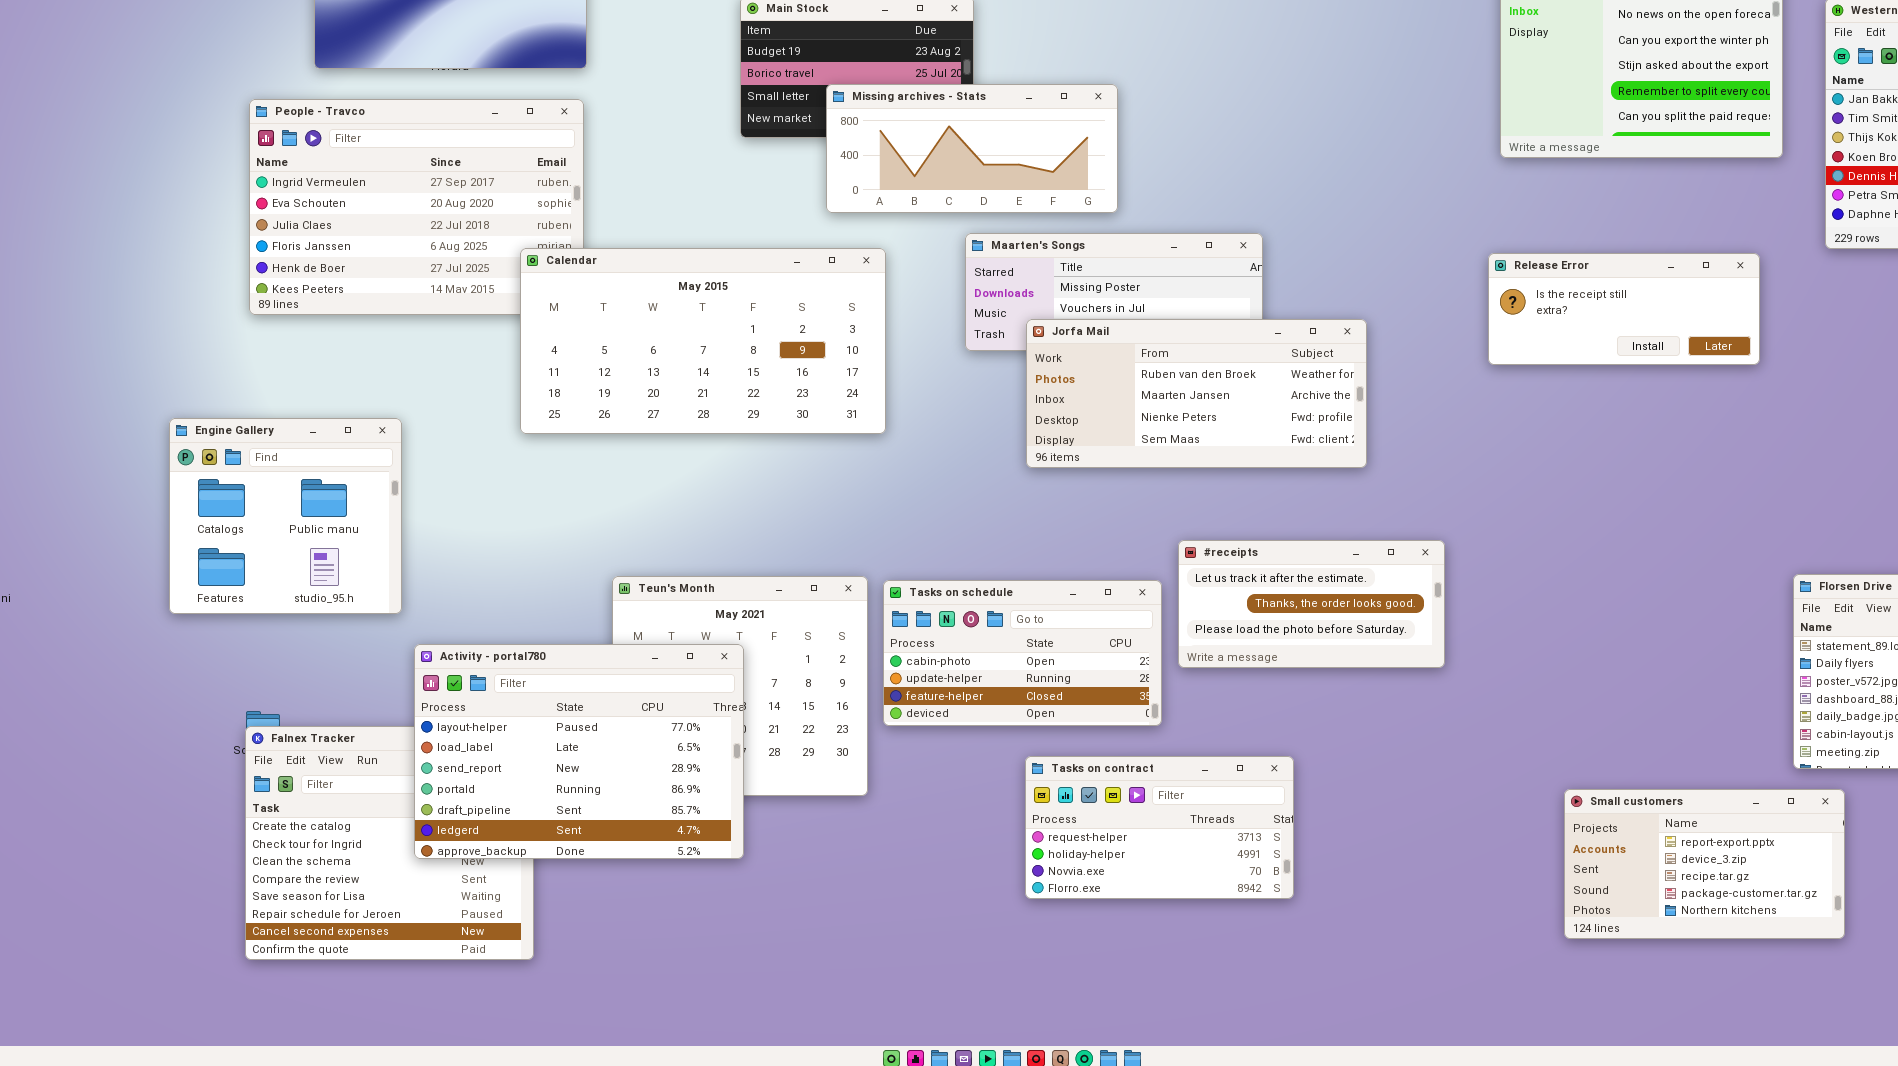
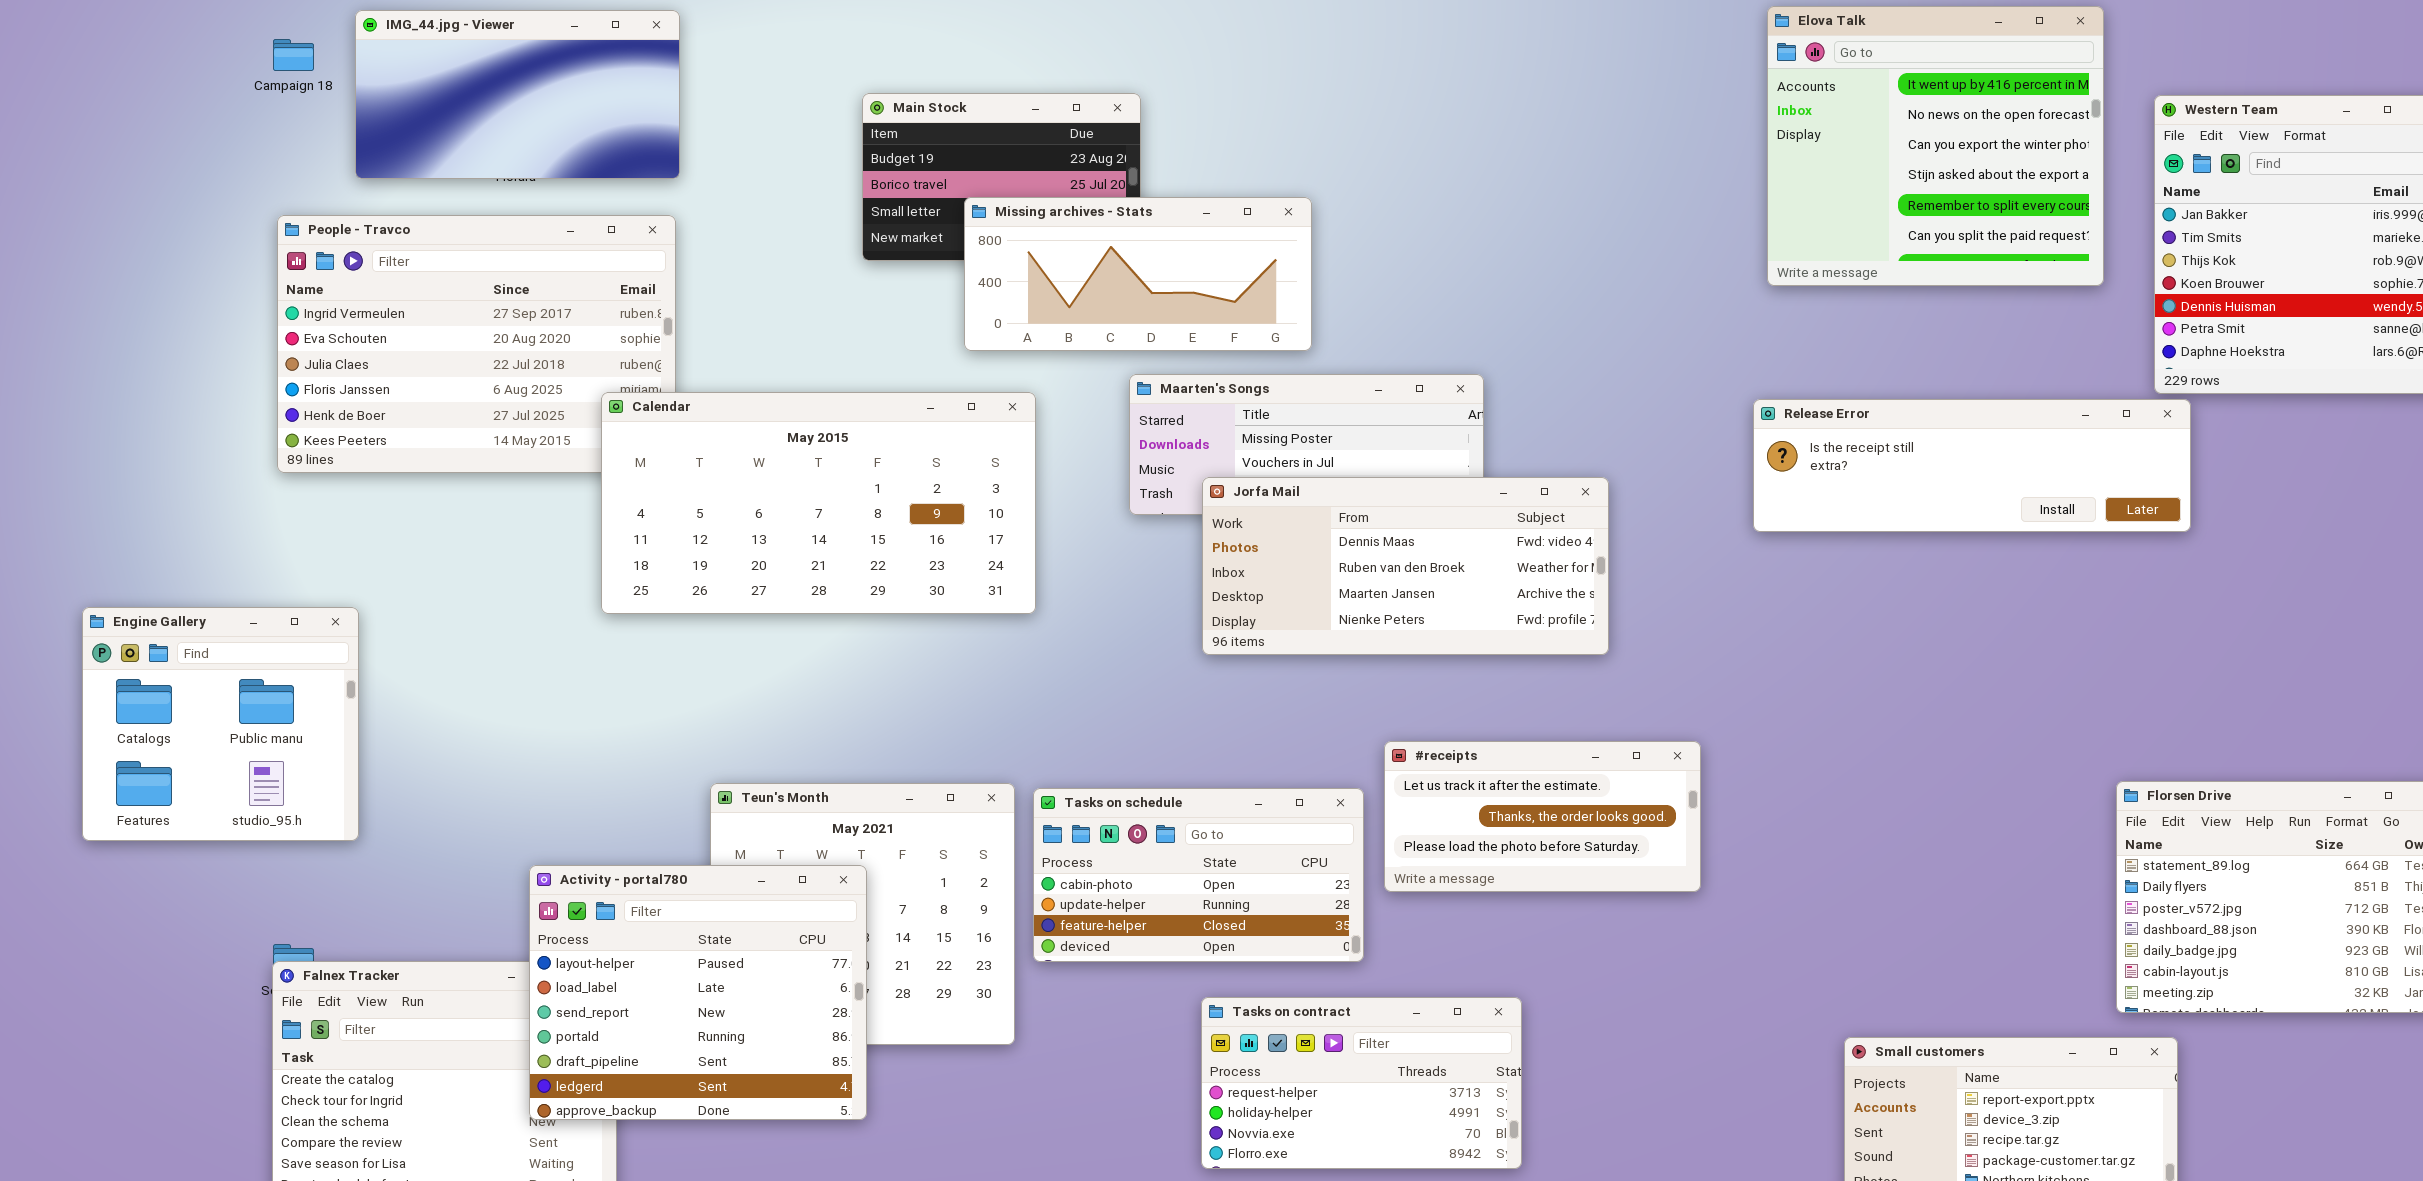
Release Error: [1488,253,1760,365] -> [1753,399,2191,532], resized
Jorfa Mail: [1026,319,1367,468] -> [1202,477,1609,655], scrolled up 1 row
Engine Gallery: [169,418,402,614] -> [82,607,359,841], moved
Activity - portal780: [414,644,744,859] -> [529,865,867,1120], resized

